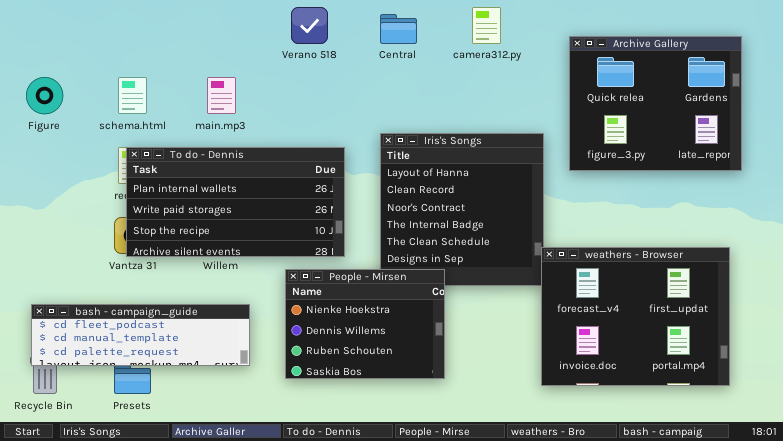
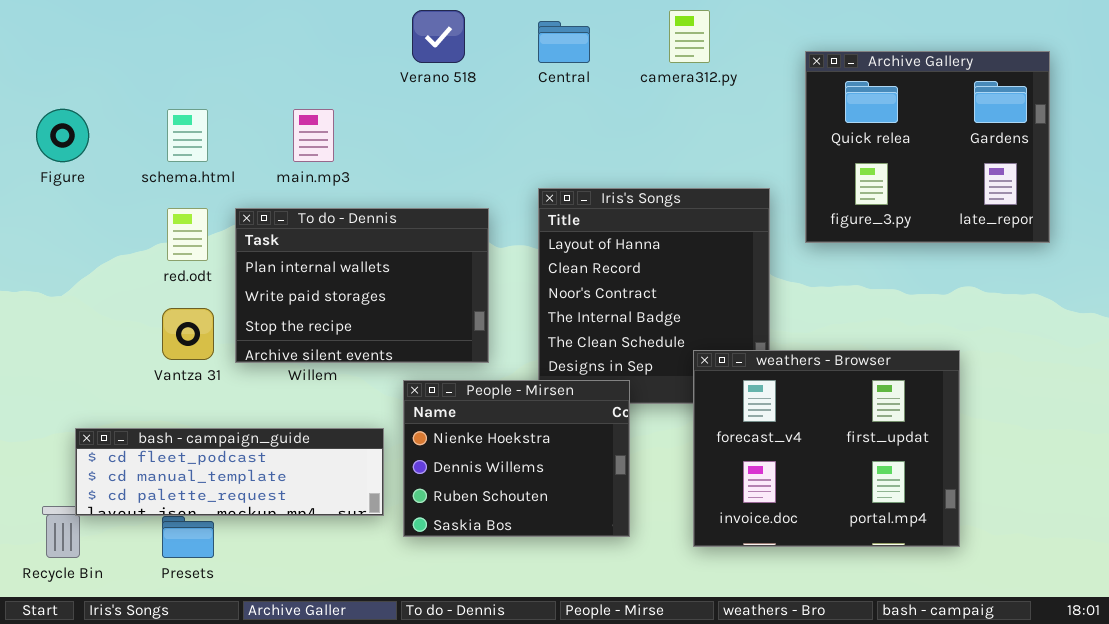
To do - Dennis: [126,147,345,257] -> [235,208,489,363], resized
weathers - Browser: [541,247,730,386] -> [693,350,960,547], moved
bash - campaign_guide: [31,304,250,366] -> [75,428,384,516], moved

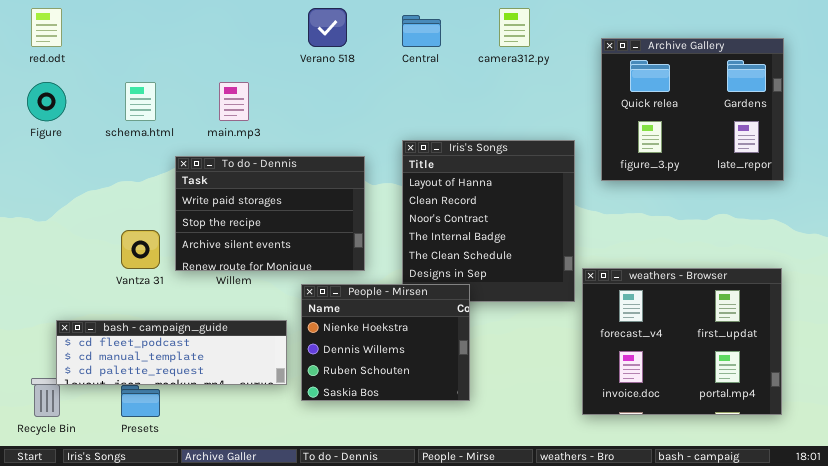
red.odt: [167,208,208,261] -> [31,8,62,47], moved
To do - Dennis: [235,208,489,363] -> [175,156,365,271], scrolled down 1 row
weathers - Browser: [693,350,960,547] -> [582,268,782,415], moved

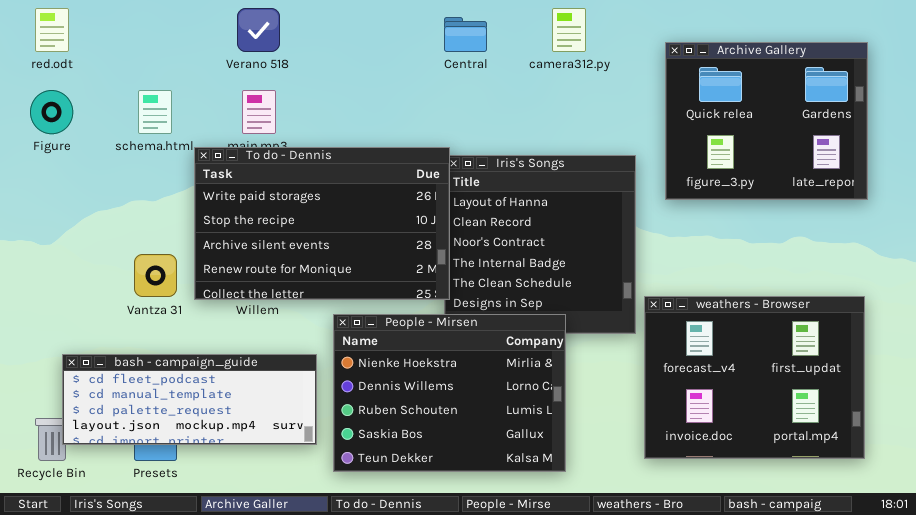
Verano 518: [308,8,347,47] -> [237,8,280,52], moved
To do - Dennis: [175,156,365,271] -> [194,147,450,300], resized
People - Mirsen: [301,284,470,401] -> [333,314,566,472], resized
bash - campaign_guide: [56,320,287,385] -> [62,354,317,445], resized

